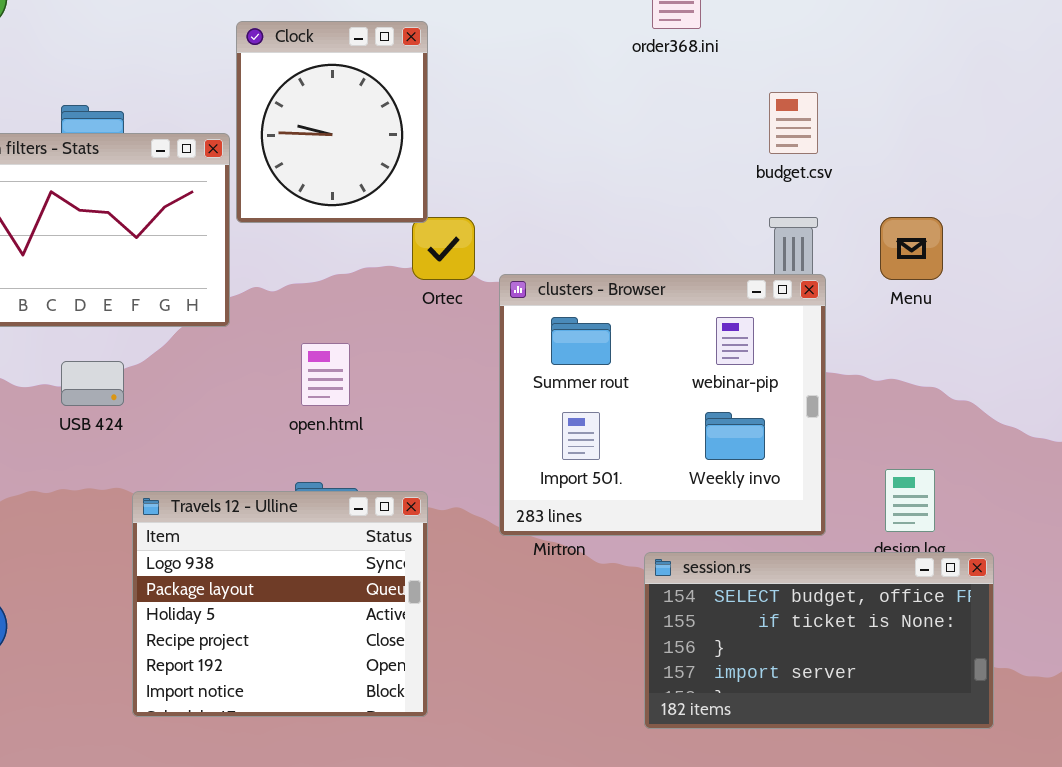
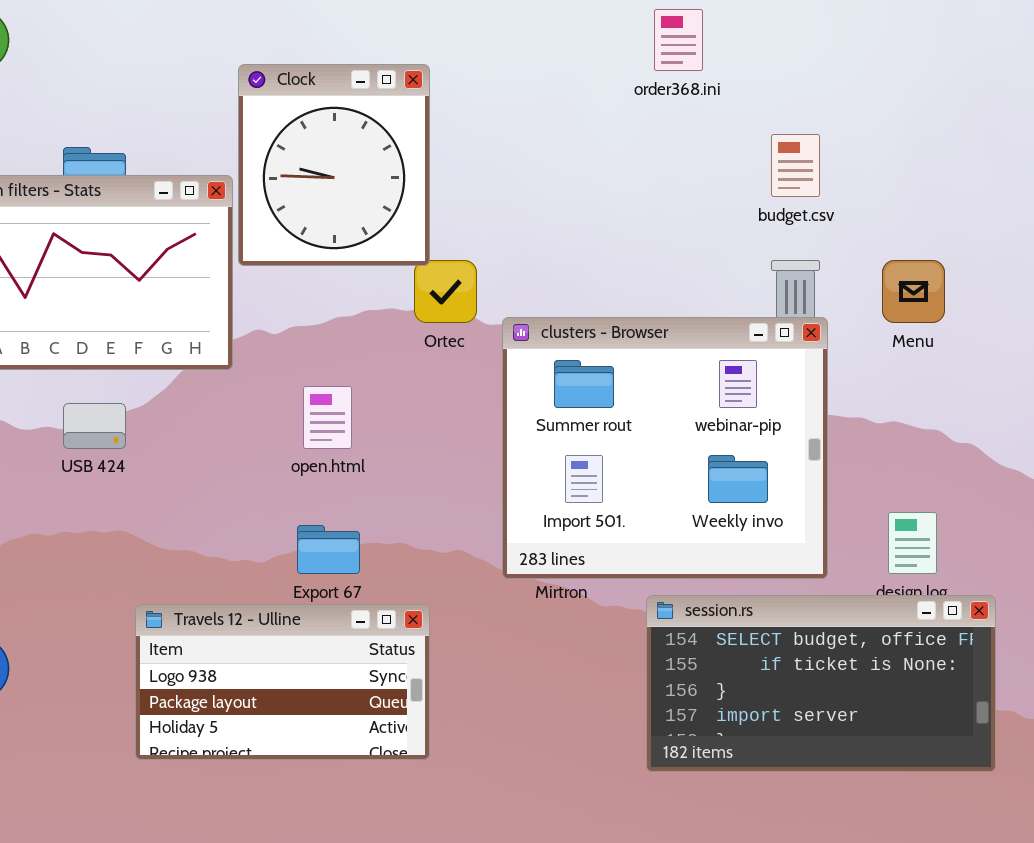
Travels 12 - Ulline: [132,491,428,717] -> [135,604,430,760], resized

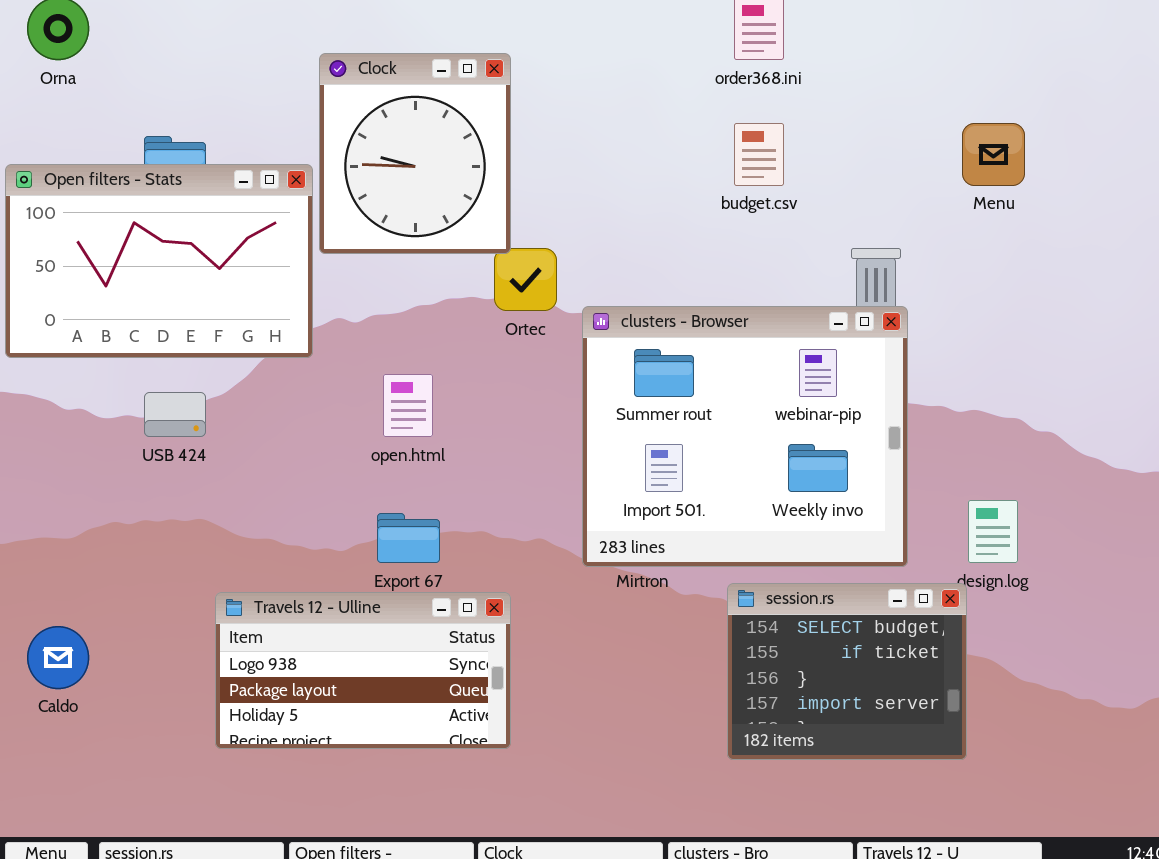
budget.csv: [771,134,820,197] -> [734,123,784,186], moved
Menu: [882,260,945,323] -> [962,123,1025,186], moved
session.rs: [646,595,996,772] -> [727,583,967,760], resized

